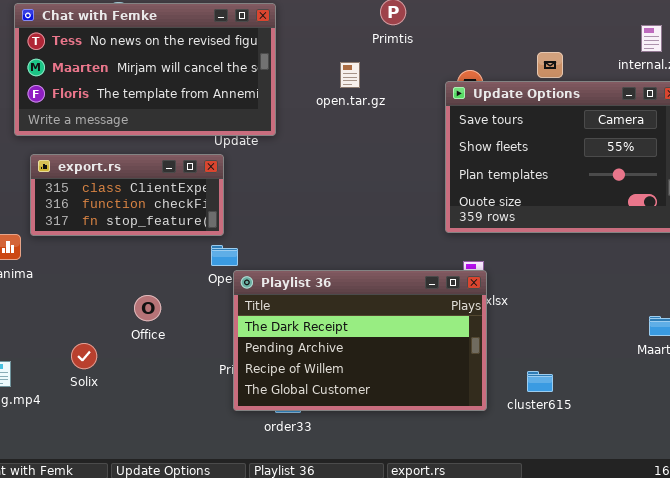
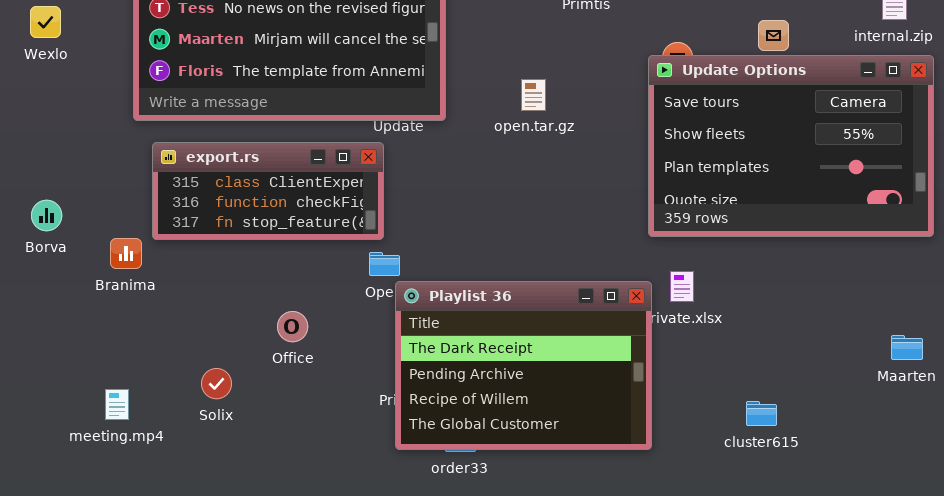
open.tar.gz: [340,62,360,88] -> [521,79,546,111], moved
Playlist 36: [233,270,487,411] -> [395,281,652,450], resized

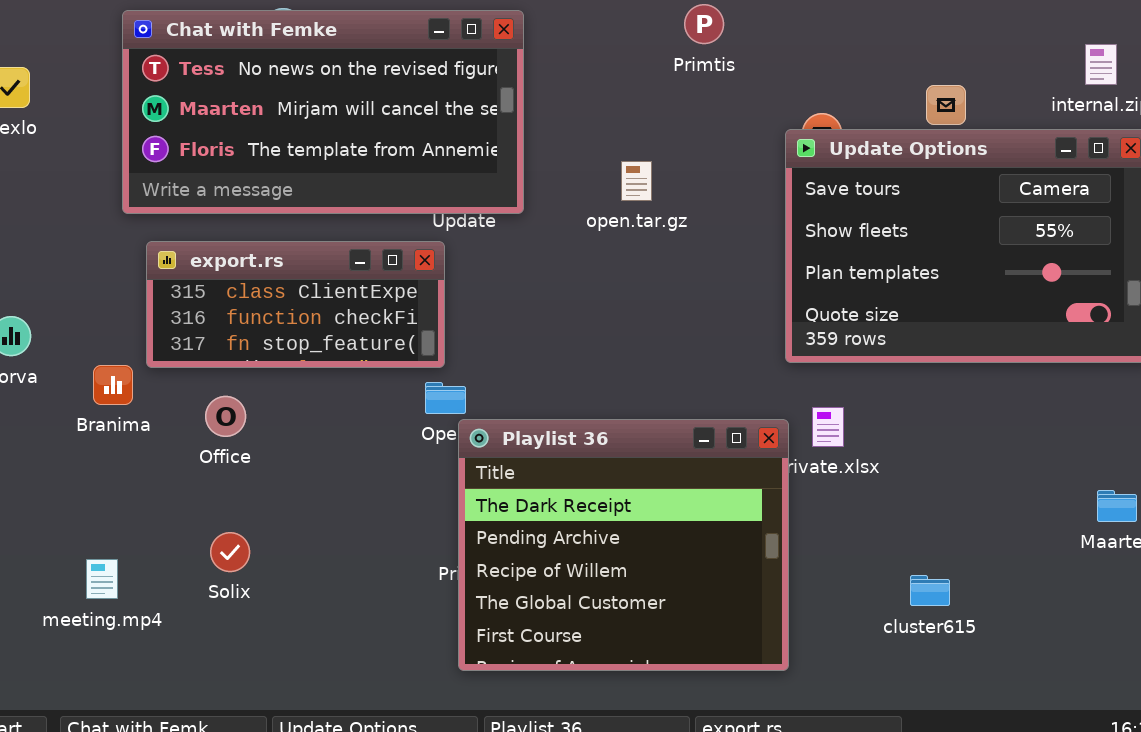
Playlist 36: [395,281,652,450] -> [458,419,789,671], resized
Office: [277,311,308,342] -> [205,396,246,437], moved

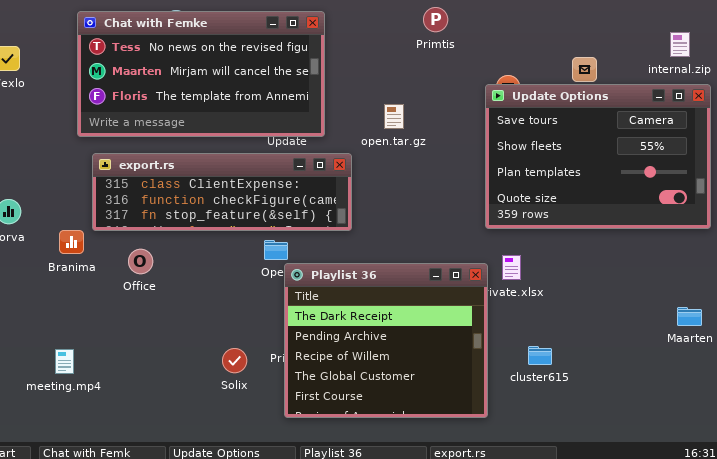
export.rs: [146,241,445,368] -> [92,153,352,231], resized
Solix: [210,532,250,572] -> [222,348,247,373], moved
cluster615: [910,575,950,606] -> [528,346,552,365], moved

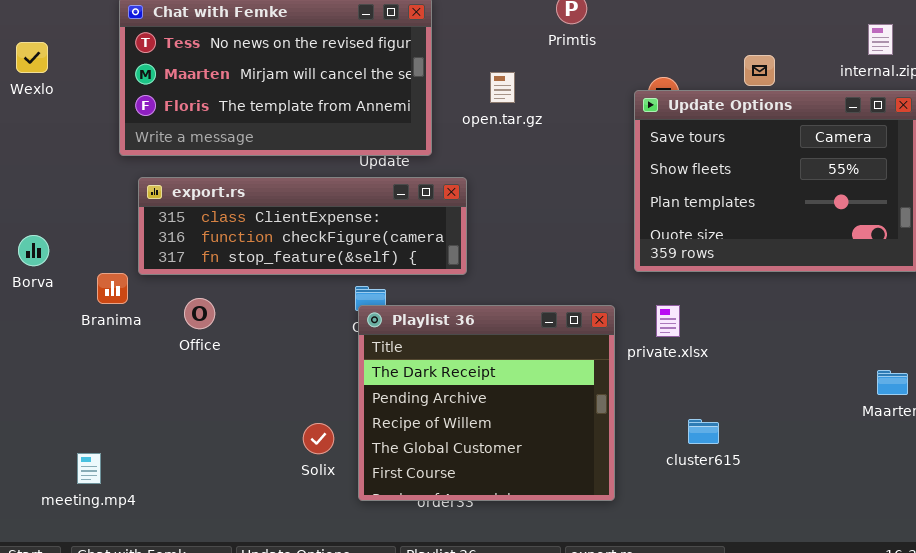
open.tar.gz: [384,104,404,129] -> [490,72,515,103], moved
Playlist 36: [284,263,488,418] -> [358,305,615,501], moved
meeting.mp4: [55,349,74,374] -> [77,453,101,484], moved

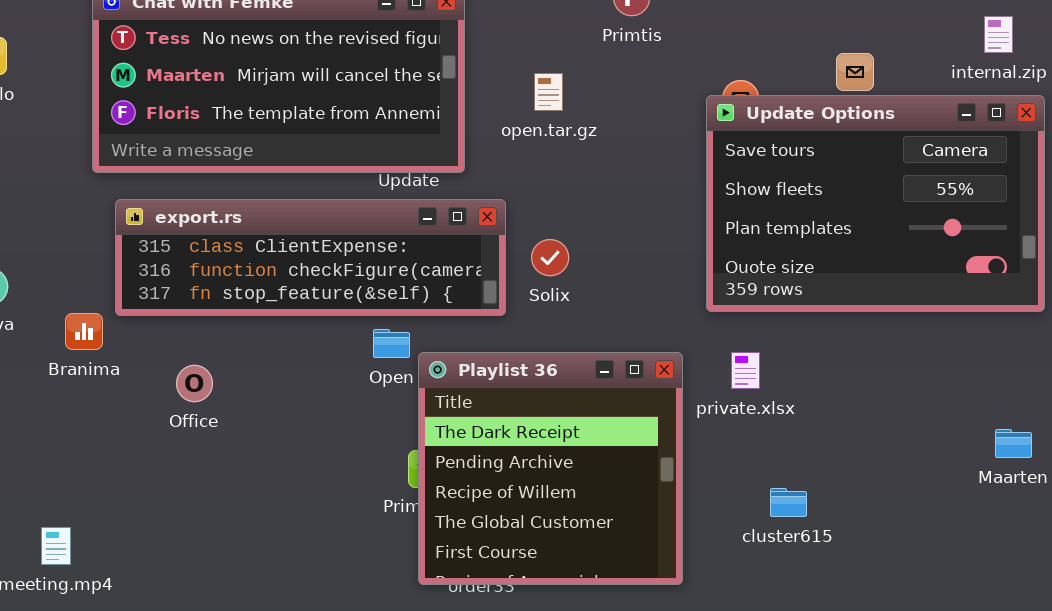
Office: [184,298,215,329] -> [176,365,213,402], moved
Playlist 36: [358,305,615,501] -> [418,352,683,585], resized
Solix: [303,423,334,454] -> [531,239,569,276], moved

